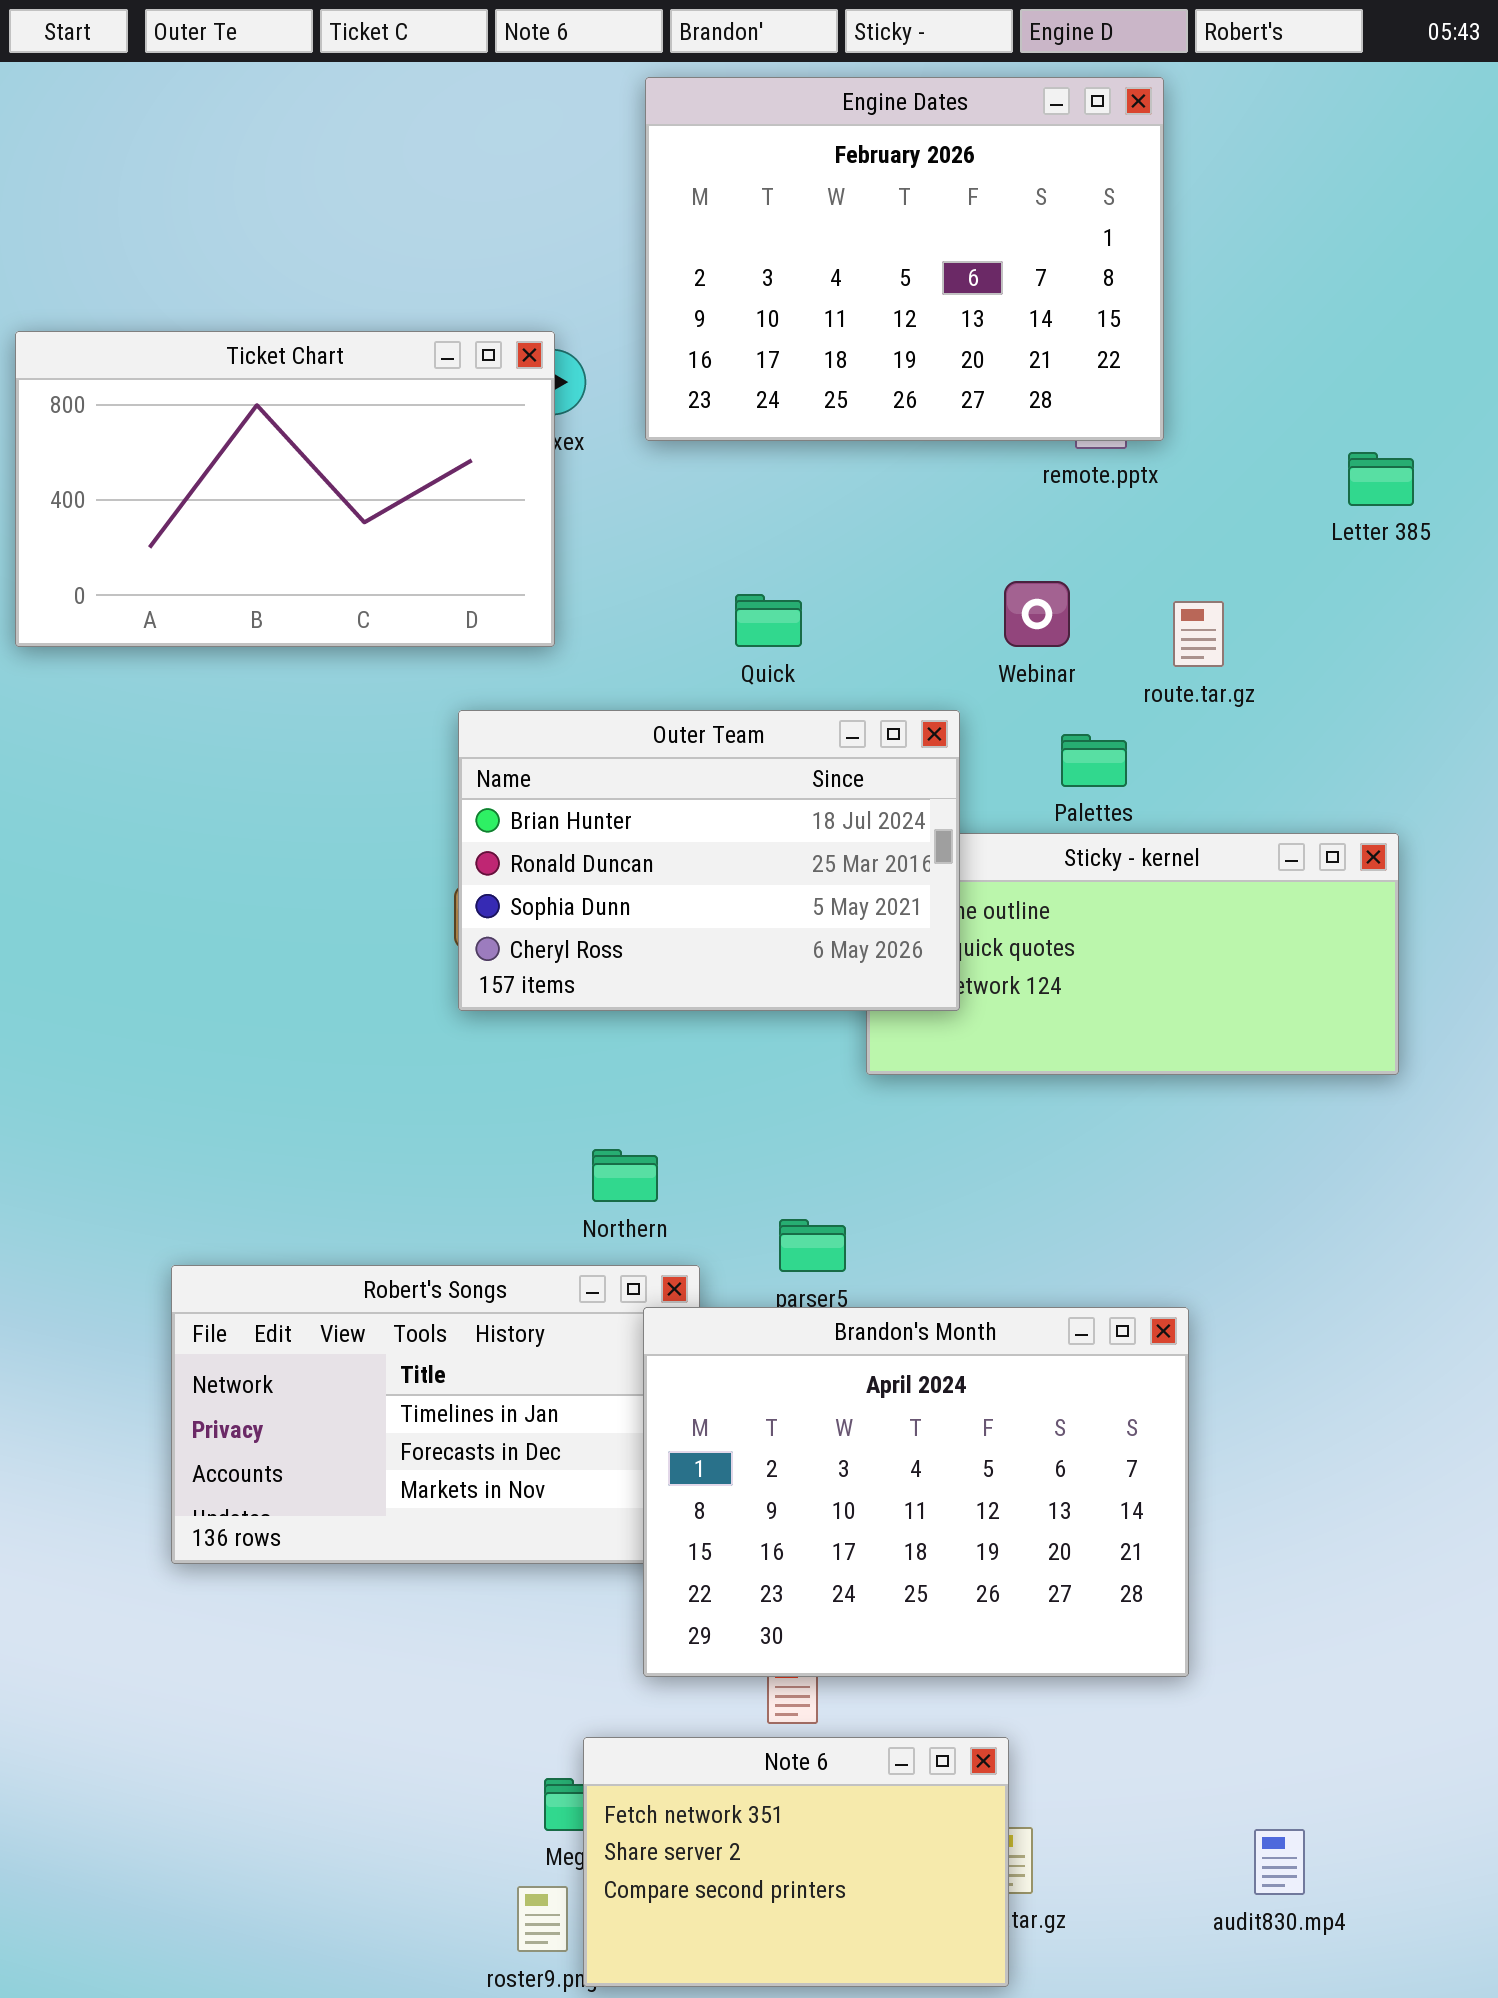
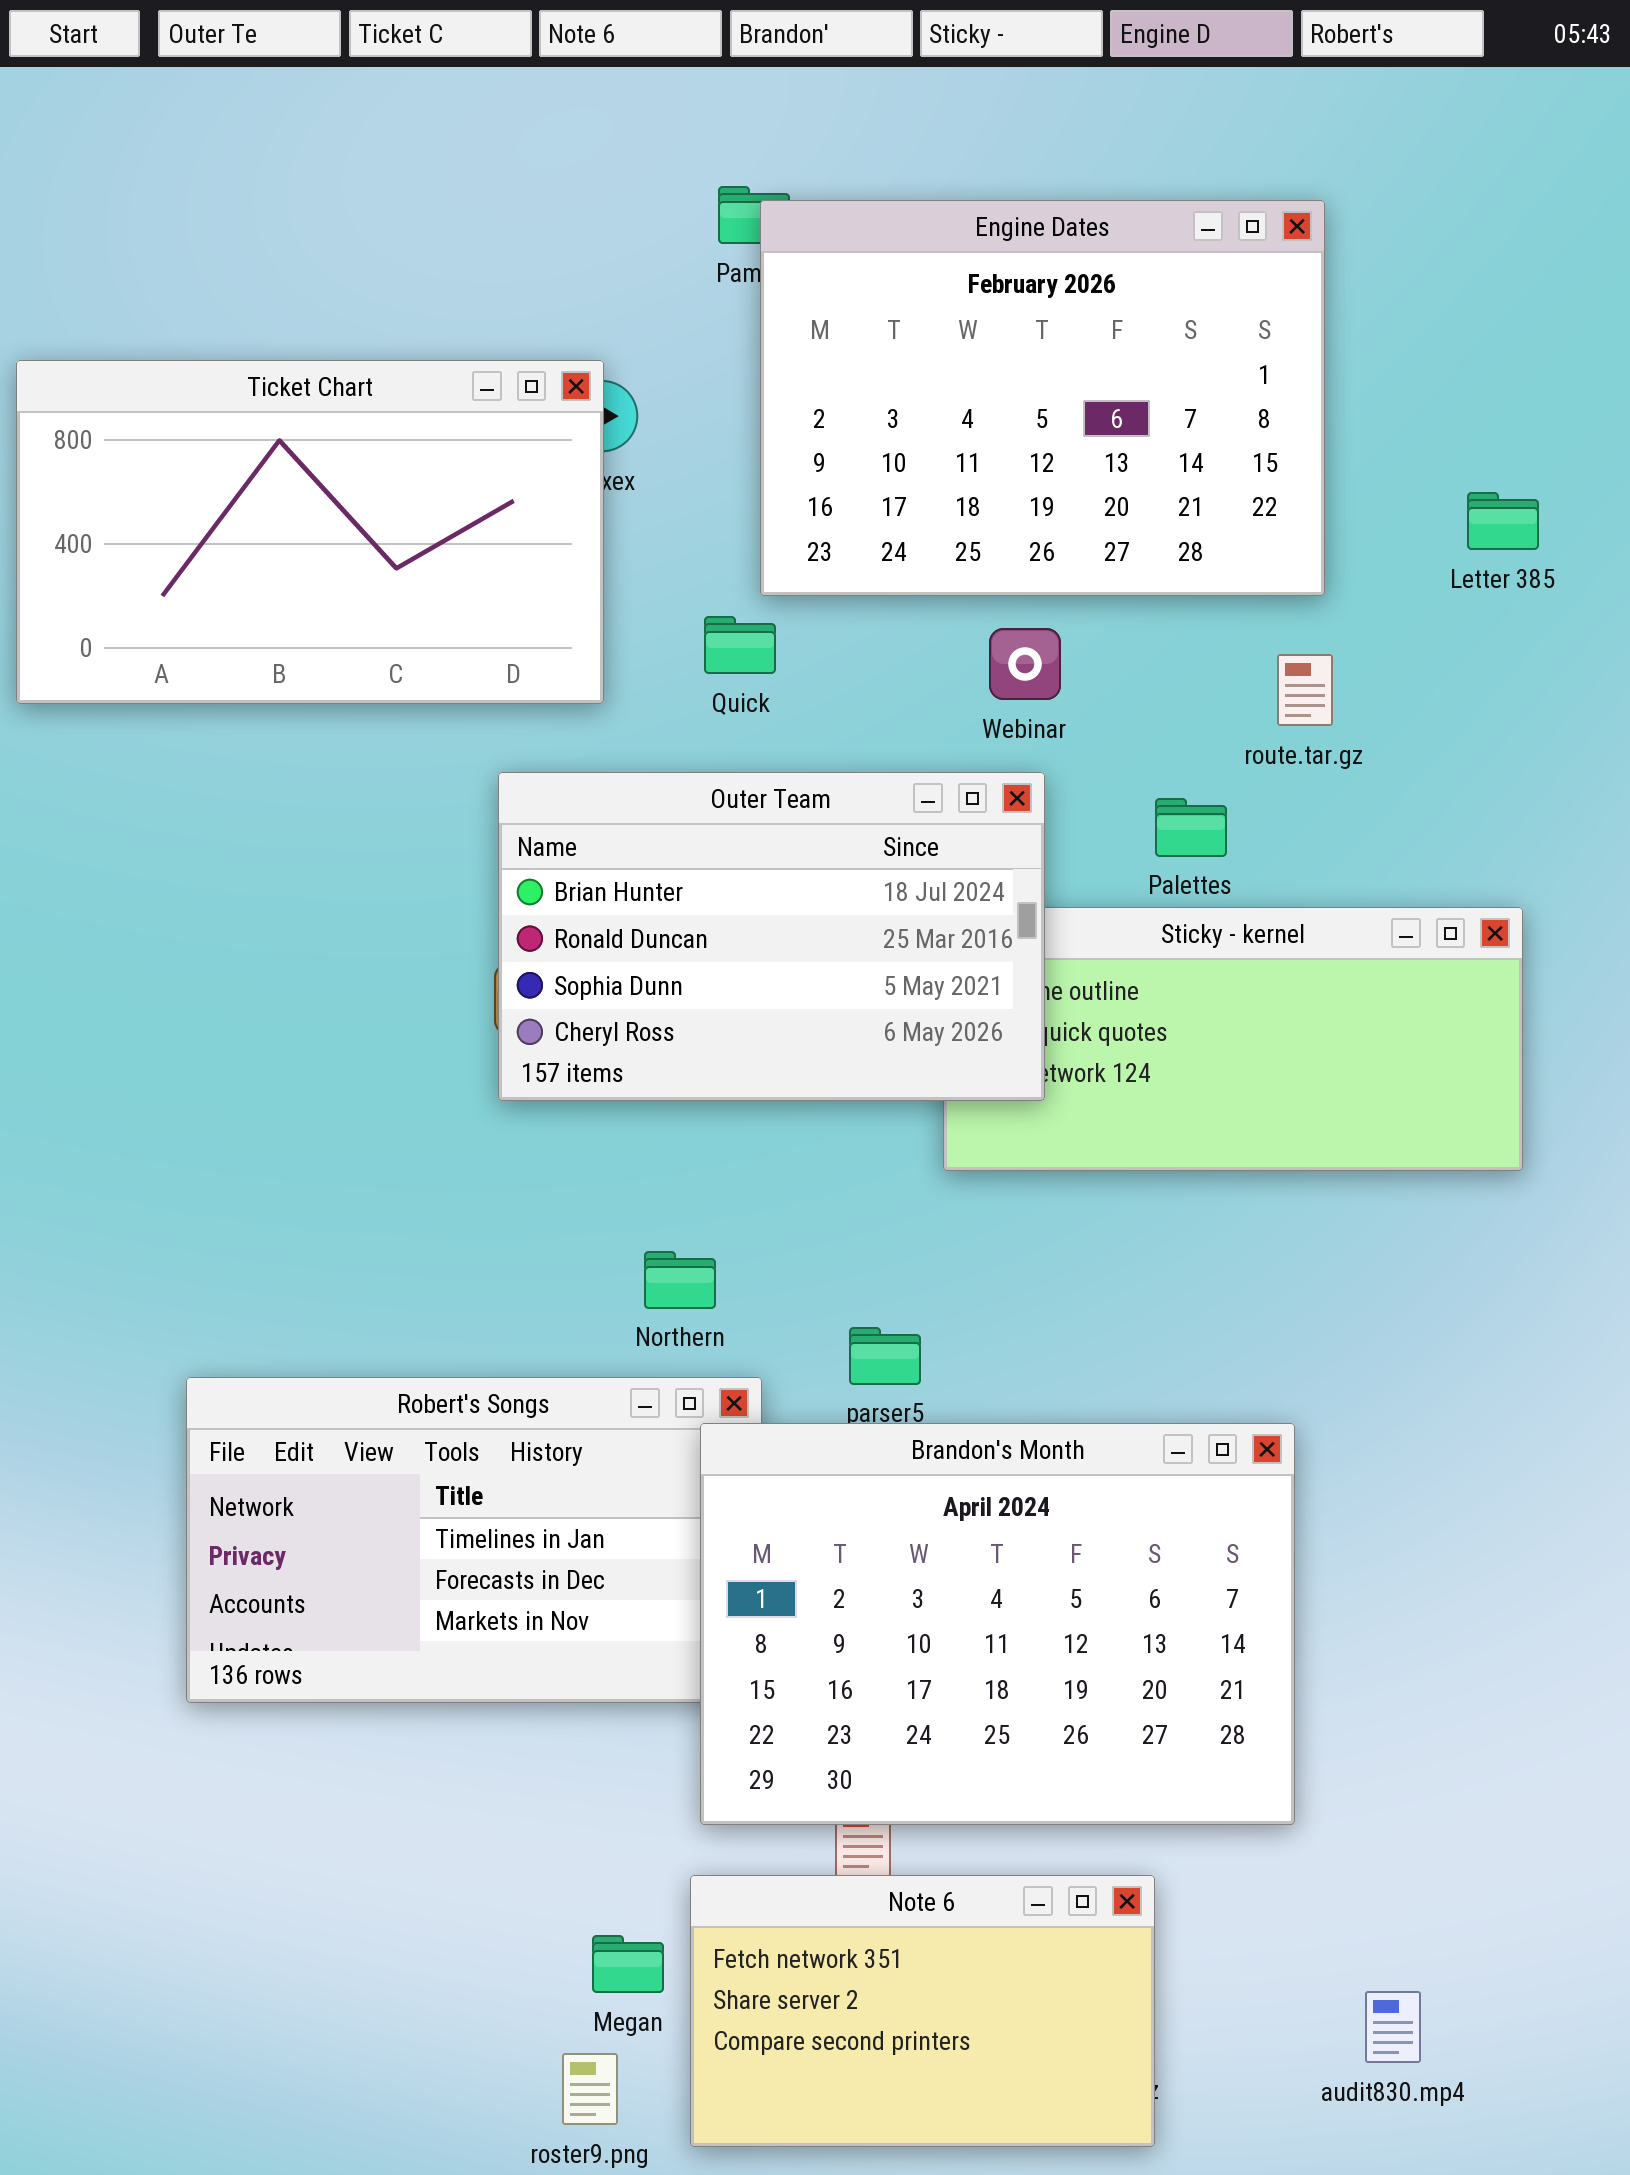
Engine Dates: [645,77,1164,441] -> [760,200,1325,596], moved
Webinar: [1004,581,1070,647] -> [989,628,1061,700], moved
Quick: [735,594,802,647] -> [704,616,776,674], moved
Note 6: [583,1737,1009,1987] -> [690,1875,1155,2147], moved

